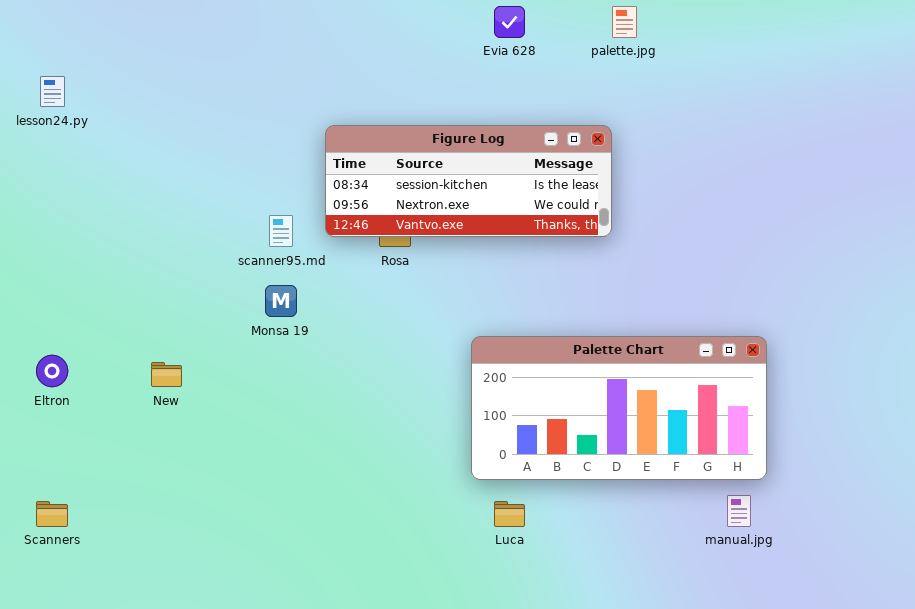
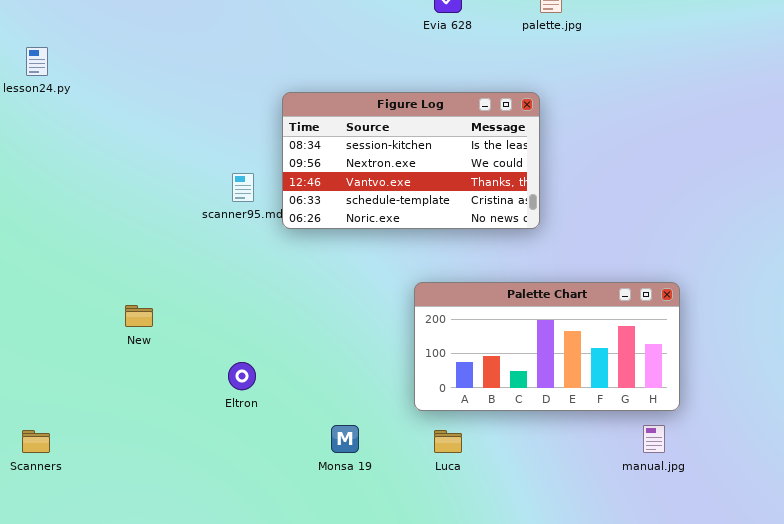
Figure Log: [325,125,612,237] -> [282,92,540,229], resized
Monsa 19: [265,285,297,317] -> [331,425,359,453], moved
Eltron: [36,355,68,387] -> [228,362,256,390], moved

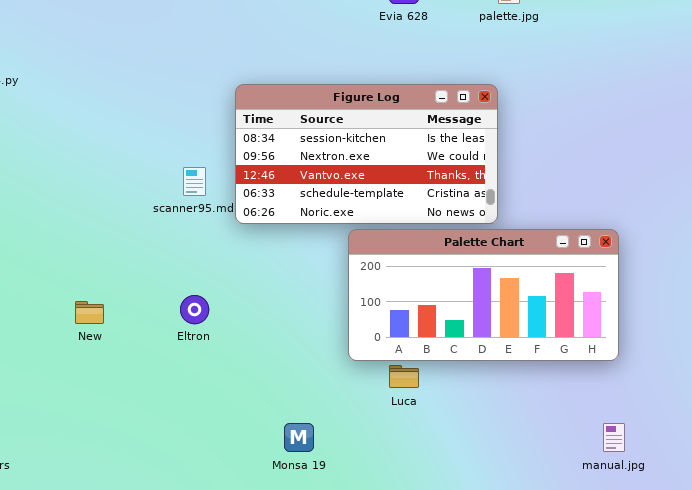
Palette Chart: [414,282,680,411] -> [348,229,619,361], moved
Eltron: [228,362,256,390] -> [180,295,209,324], moved
Luca: [434,430,462,453] -> [389,365,419,388], moved

